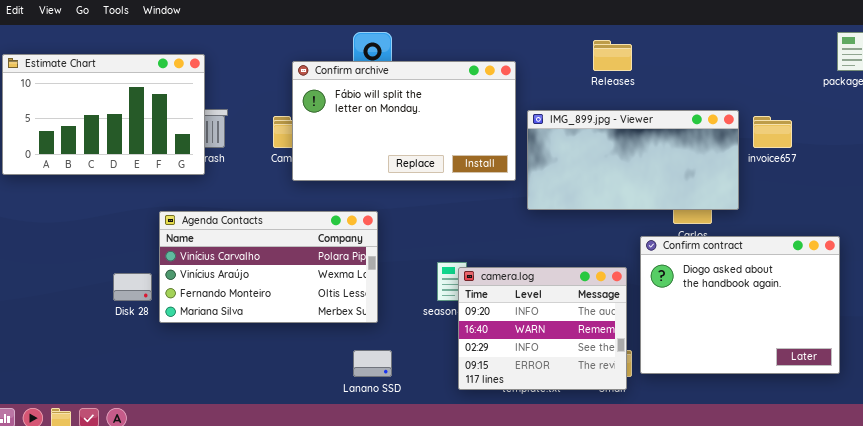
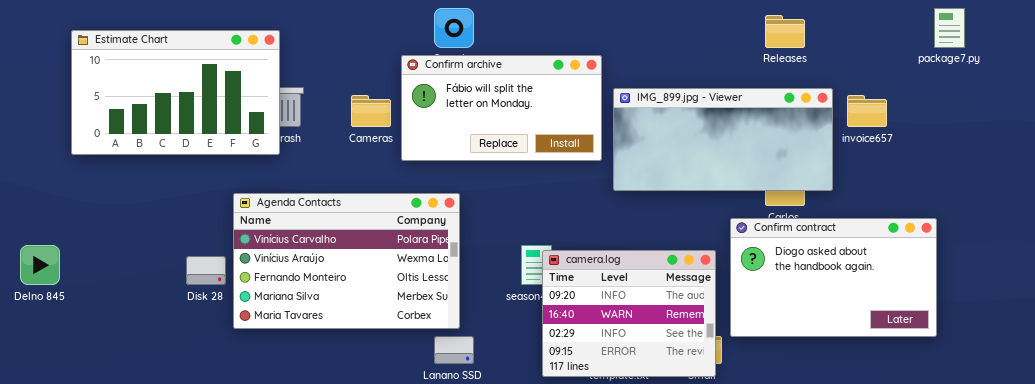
Releases: [593,40,632,71] -> [765,15,805,48], moved
Confirm archive: [292,61,516,181] -> [401,55,602,161], resized
Agenda Contacts: [159,211,378,323] -> [233,193,460,329], resized
Confirm contract: [640,236,840,374] -> [730,218,937,337], resized

